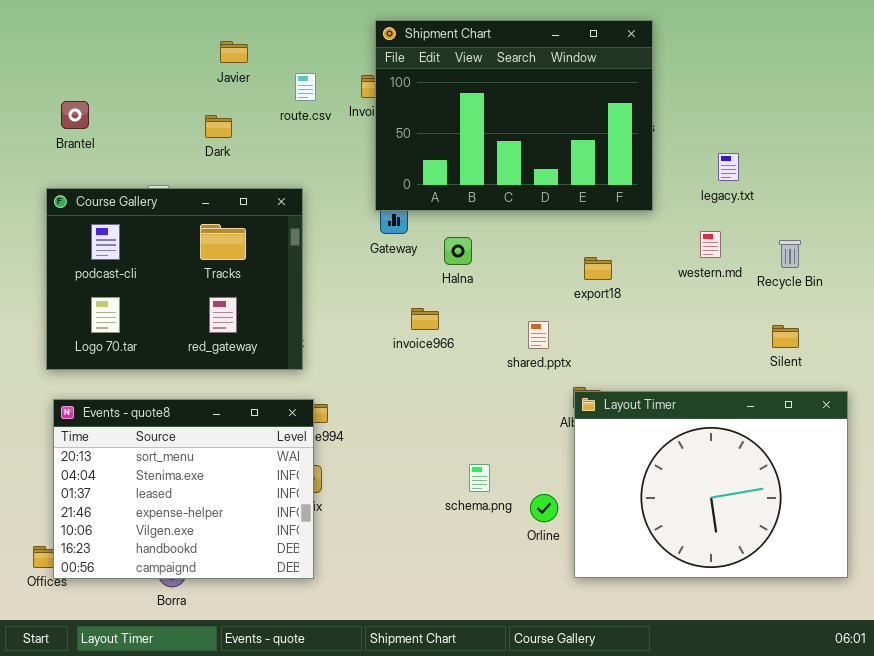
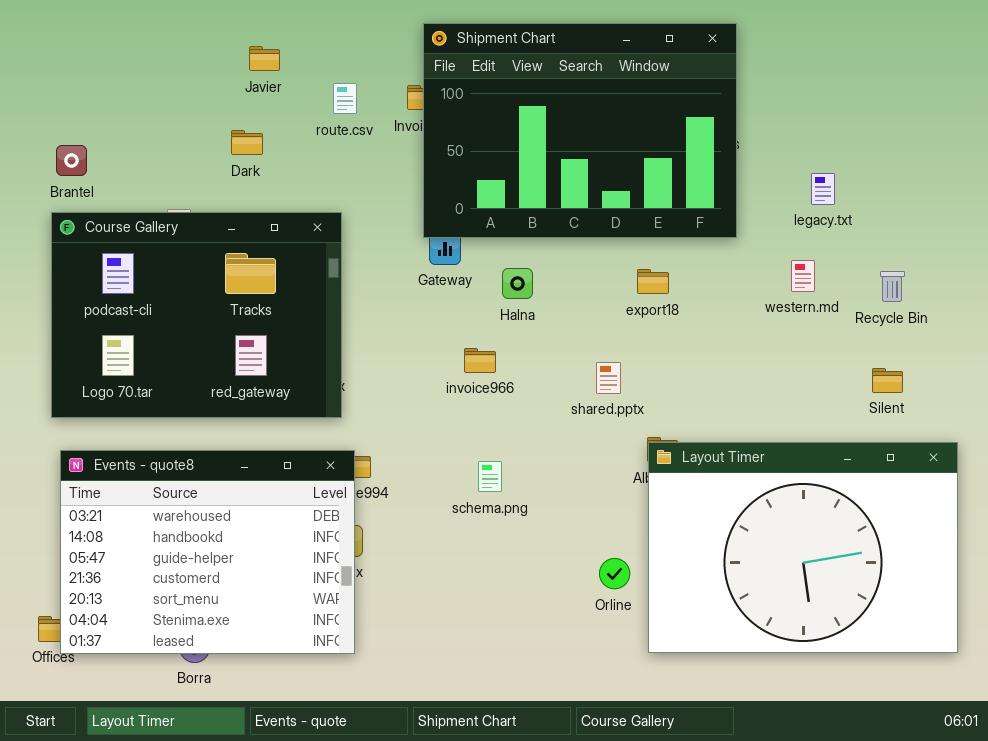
Brantel: [61,101,89,129] -> [56,145,87,176], moved
export18: [584,257,612,280] -> [637,269,669,294], moved
Events - quote8: [53,399,314,579] -> [60,450,355,654], scrolled up 4 rows
schema.png: [469,464,490,492] -> [478,461,502,492], moved

